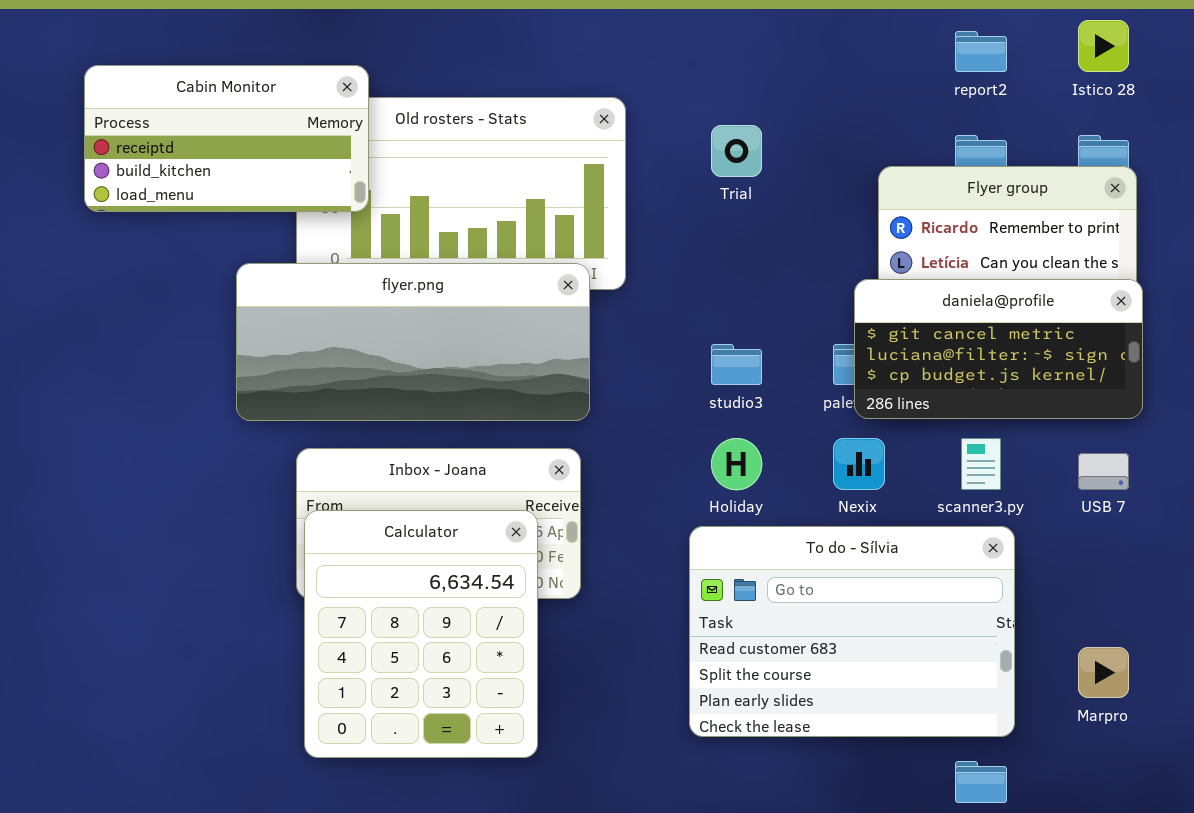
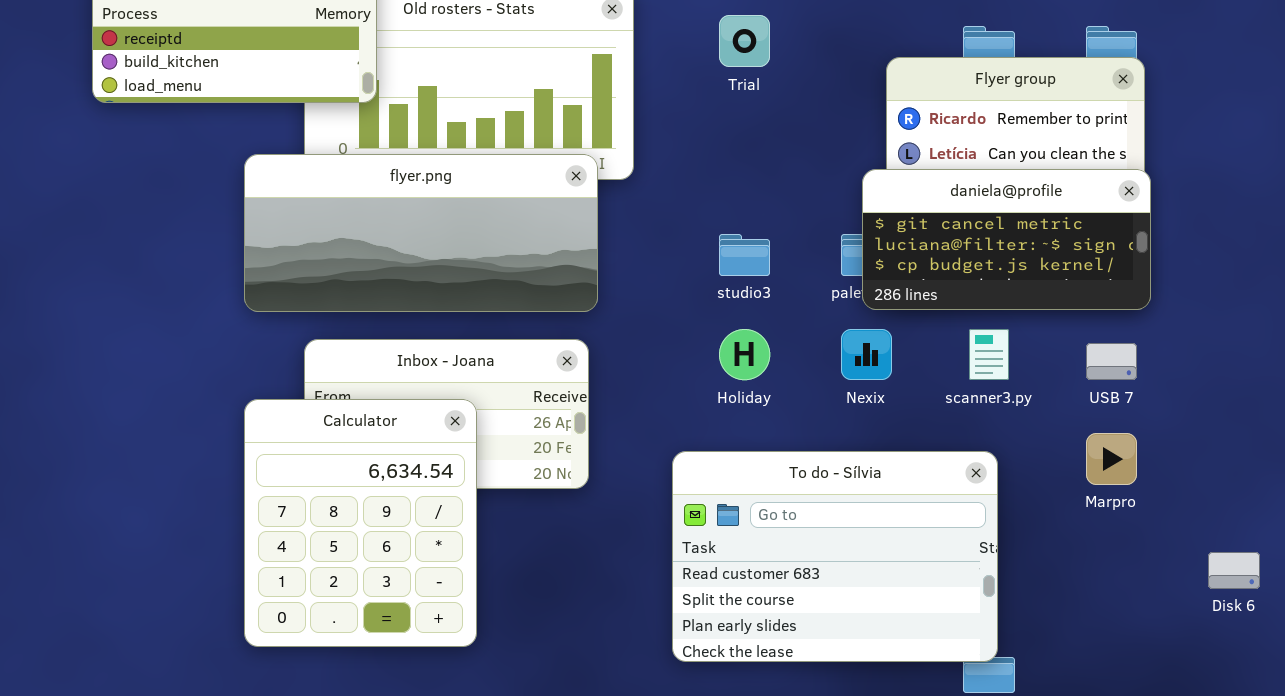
Calculator: [304,510,538,758] -> [244,399,477,647], moved
To do - Sílvia: [689,526,1015,737] -> [672,451,998,662], moved
Marpro: [1078,647,1129,698] -> [1086,433,1137,485], moved

